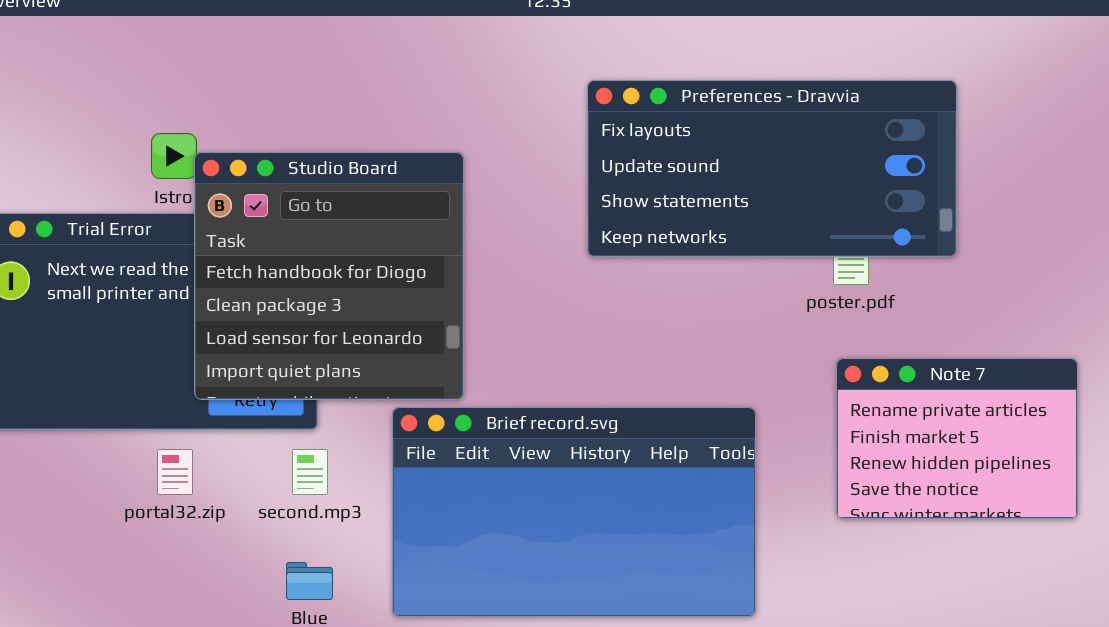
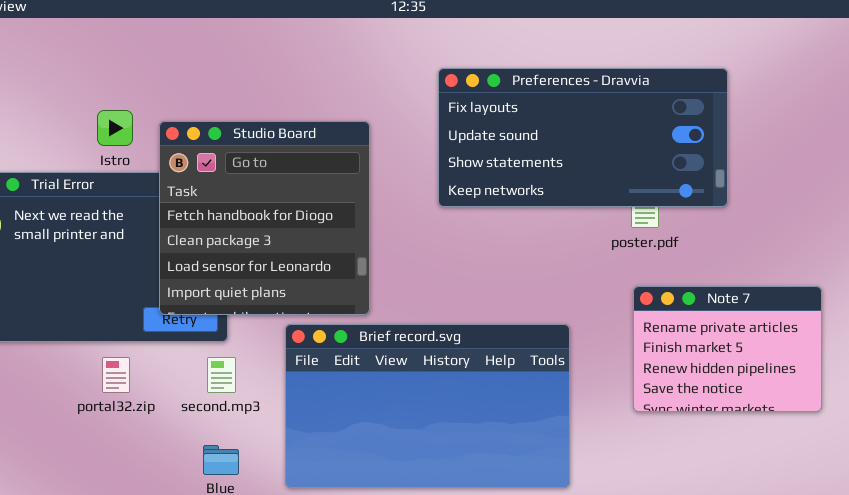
Studio Board: [194,152,464,400] -> [159,121,370,315], moved

